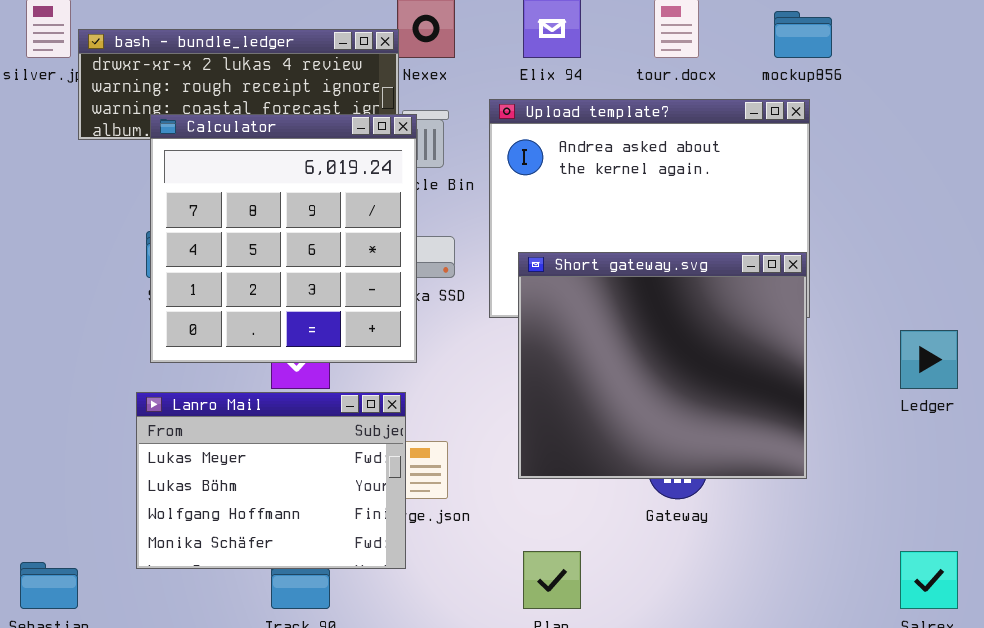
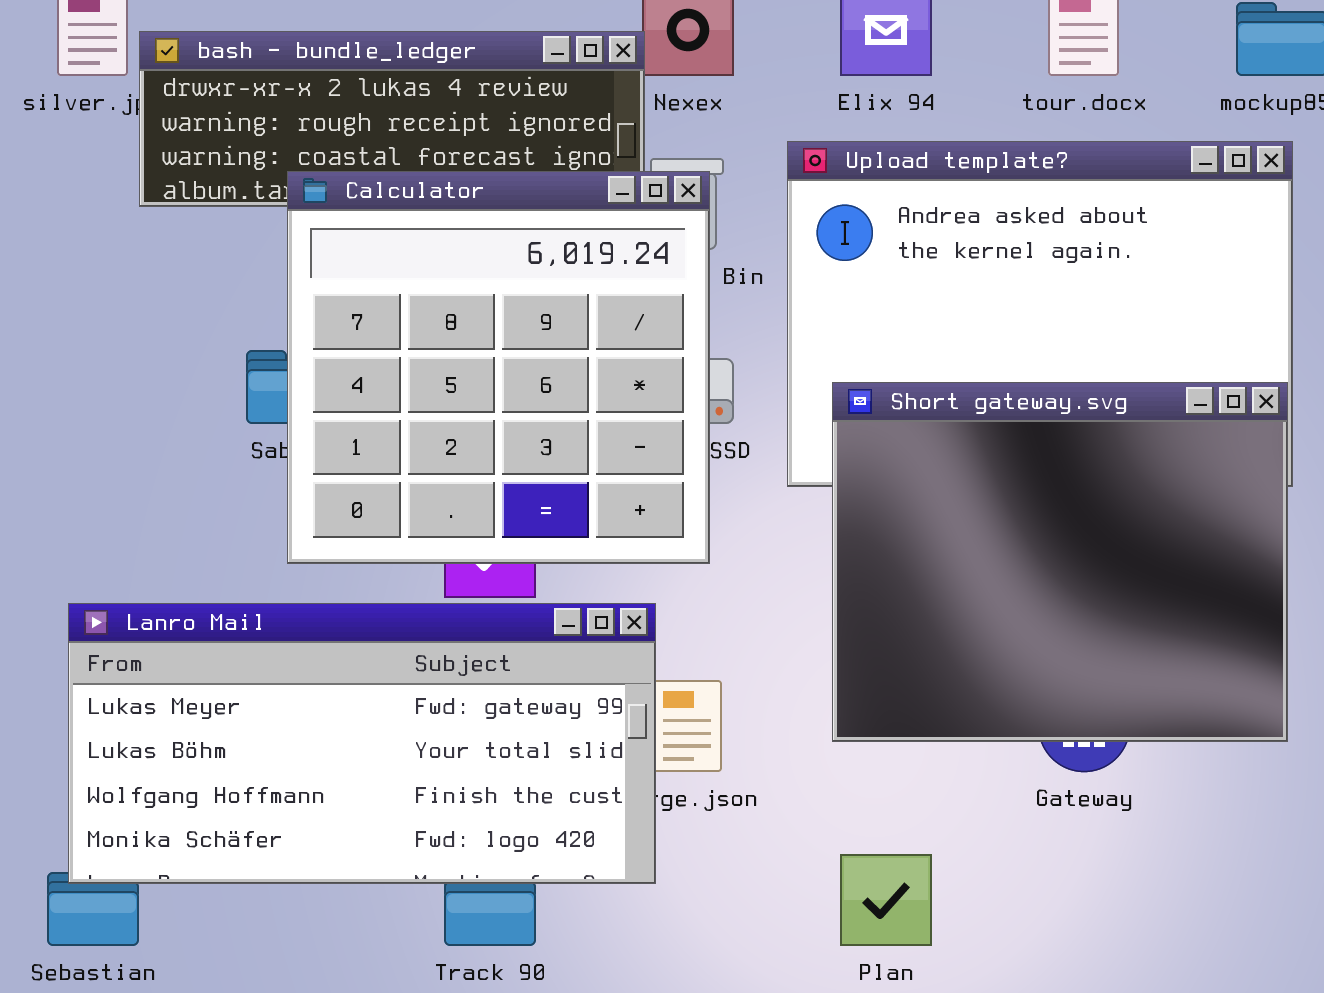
Calculator: [150,114,417,363] -> [287,171,710,564], moved
Lanro Mail: [136,392,406,569] -> [68,603,656,884], resized

